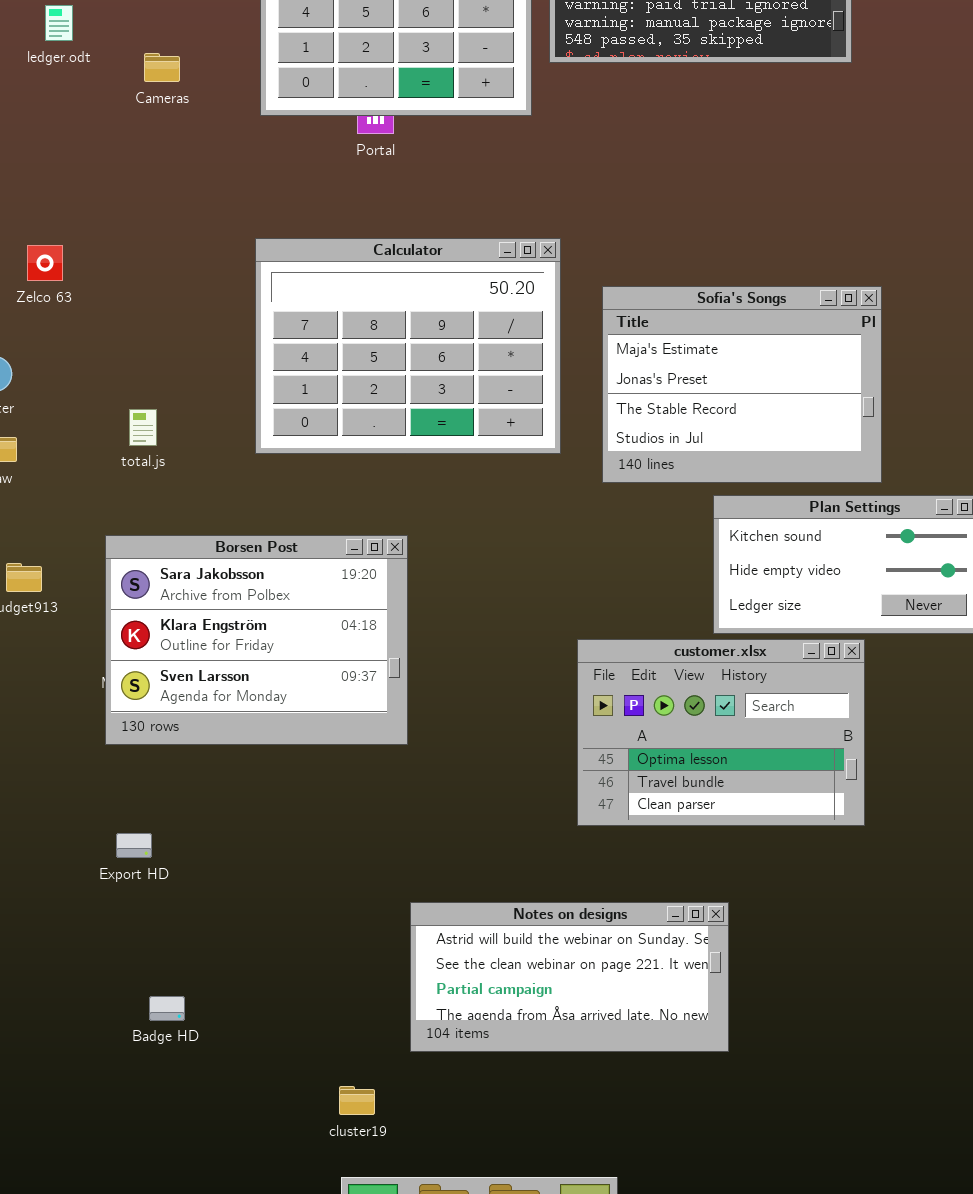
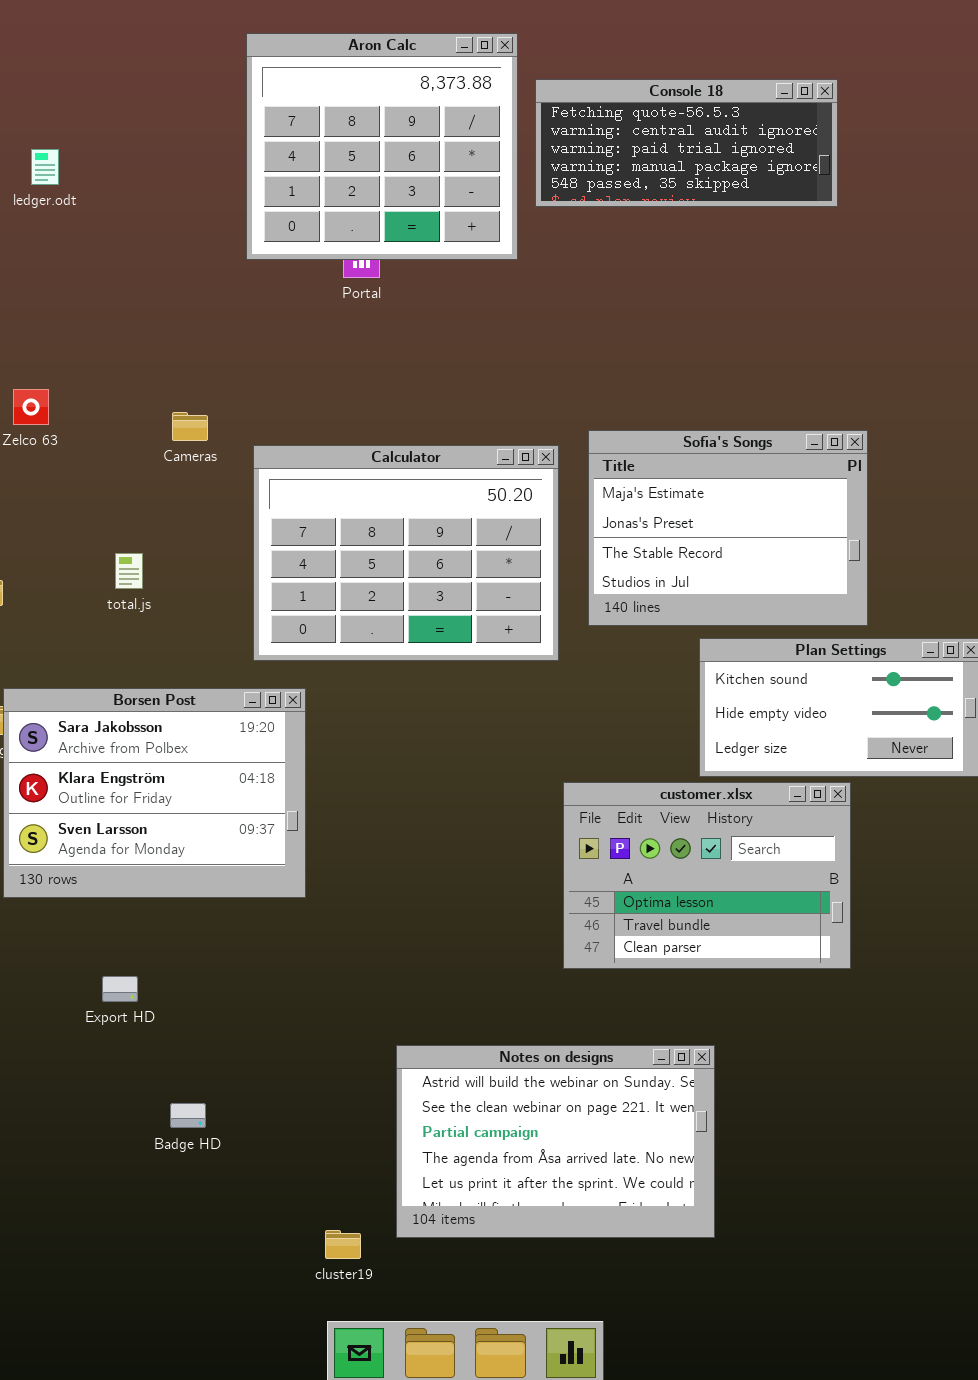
Cameras: [144,53,180,82] -> [172,412,208,441], moved
Calculator: [255,238,561,454] -> [253,445,559,661], moved
Borsen Post: [105,535,408,745] -> [3,688,306,898], moved
Notes on designs: [410,902,729,1052] -> [396,1045,715,1238], resized
Badge HD: [149,996,185,1021] -> [170,1103,206,1128], moved

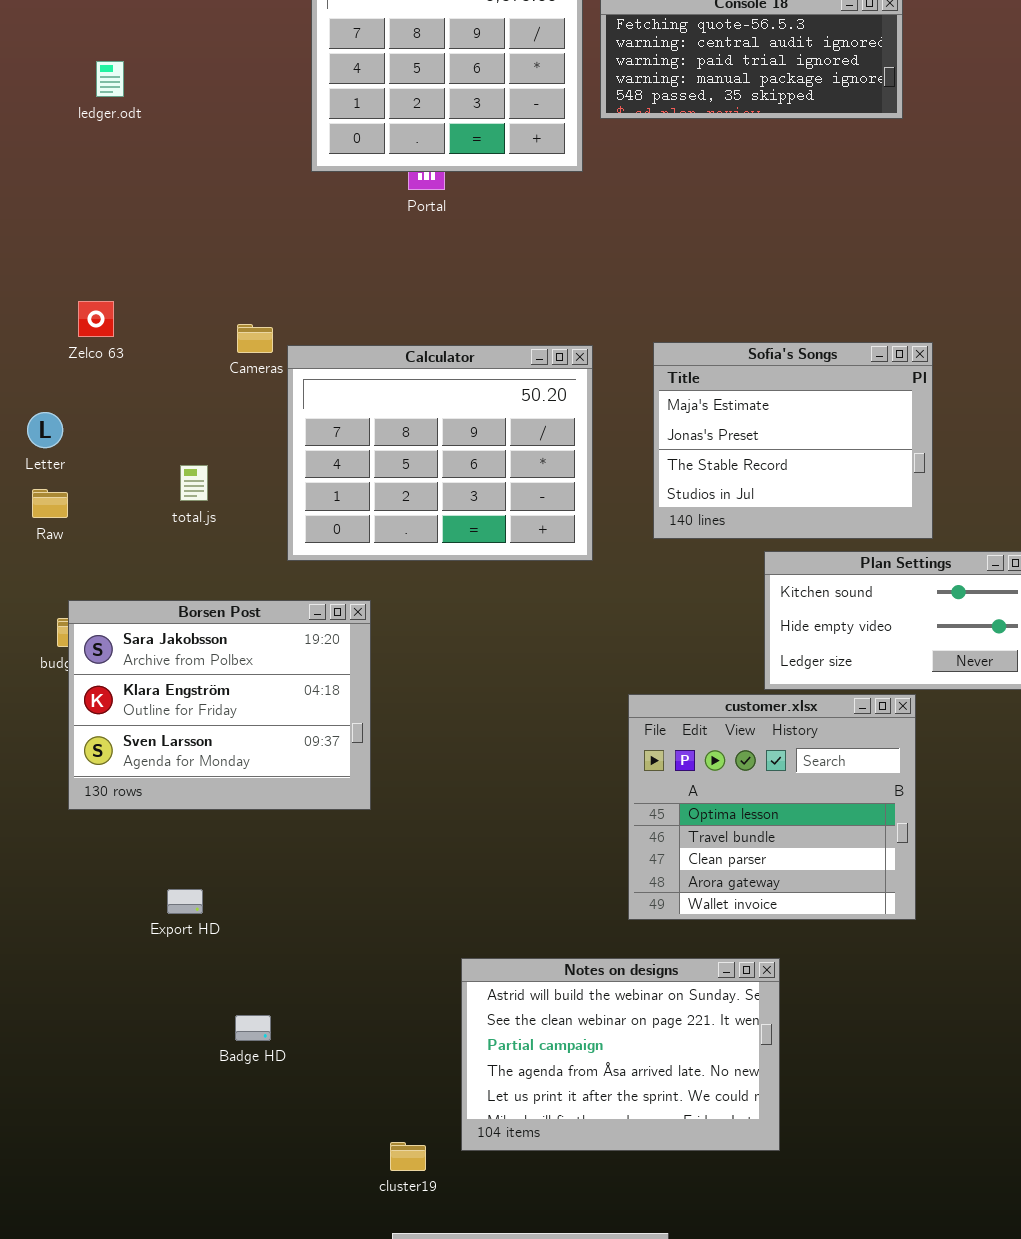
Calculator: [253,445,559,661] -> [287,345,593,561], moved
customer.xlsx: [563,782,851,969] -> [628,694,916,920], resized

